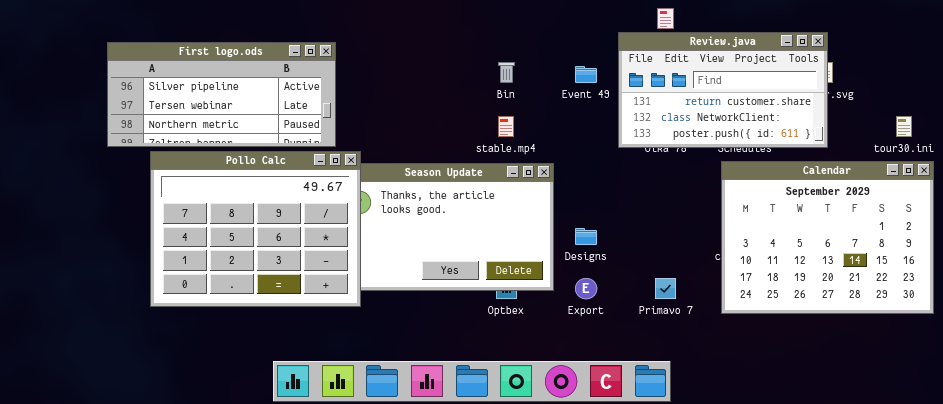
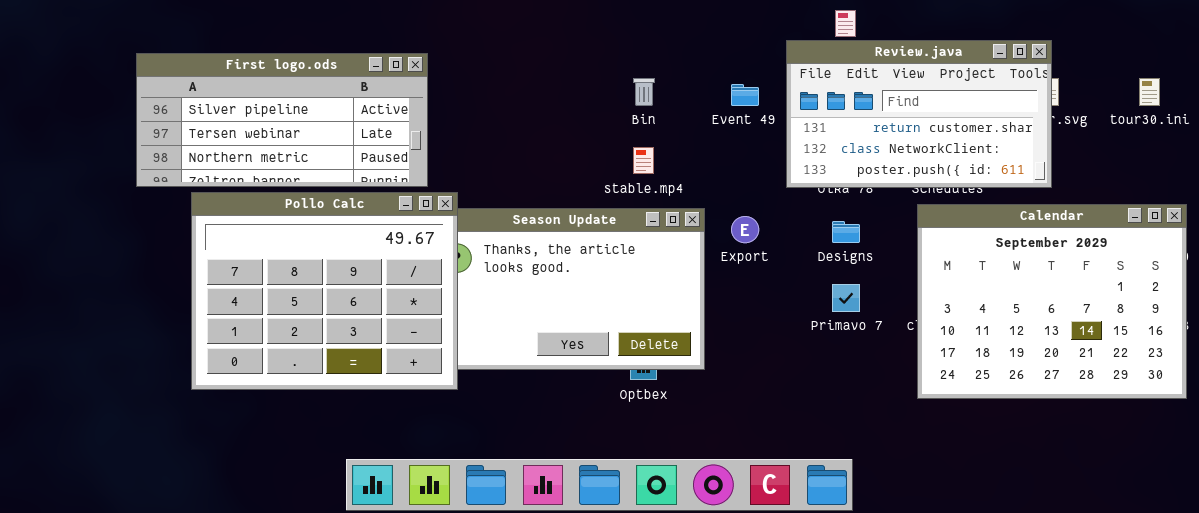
tour30.ini: [896,116,912,137] -> [1139,78,1160,106], moved
Designs: [575,228,597,245] -> [832,221,860,243], moved
Export: [575,278,597,299] -> [731,216,759,243], moved
Primavo 7: [655,278,676,299] -> [832,284,860,312], moved

